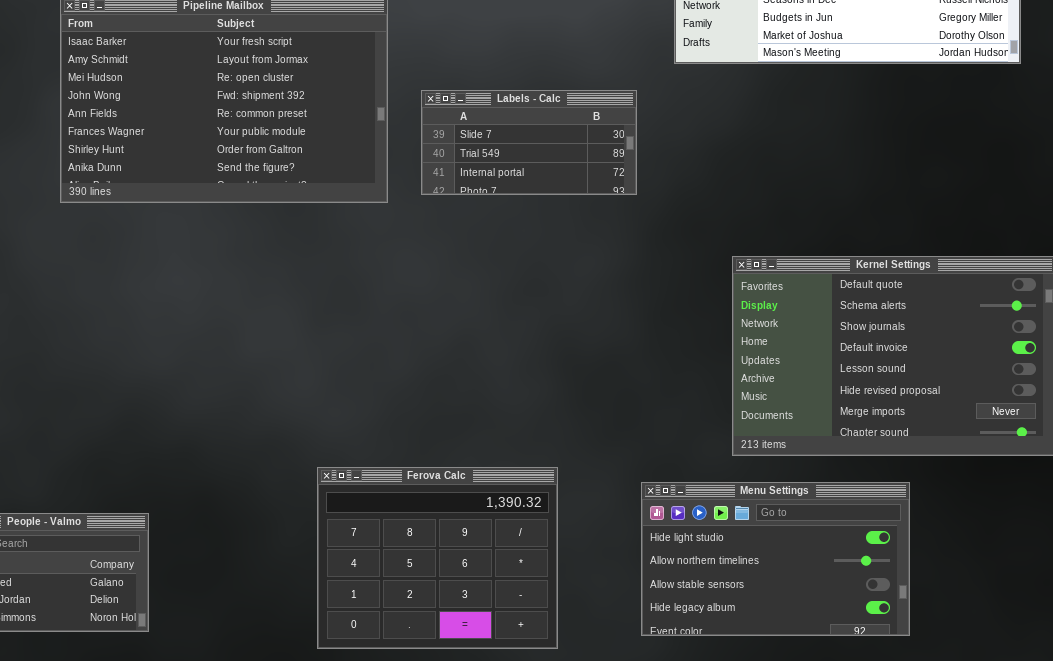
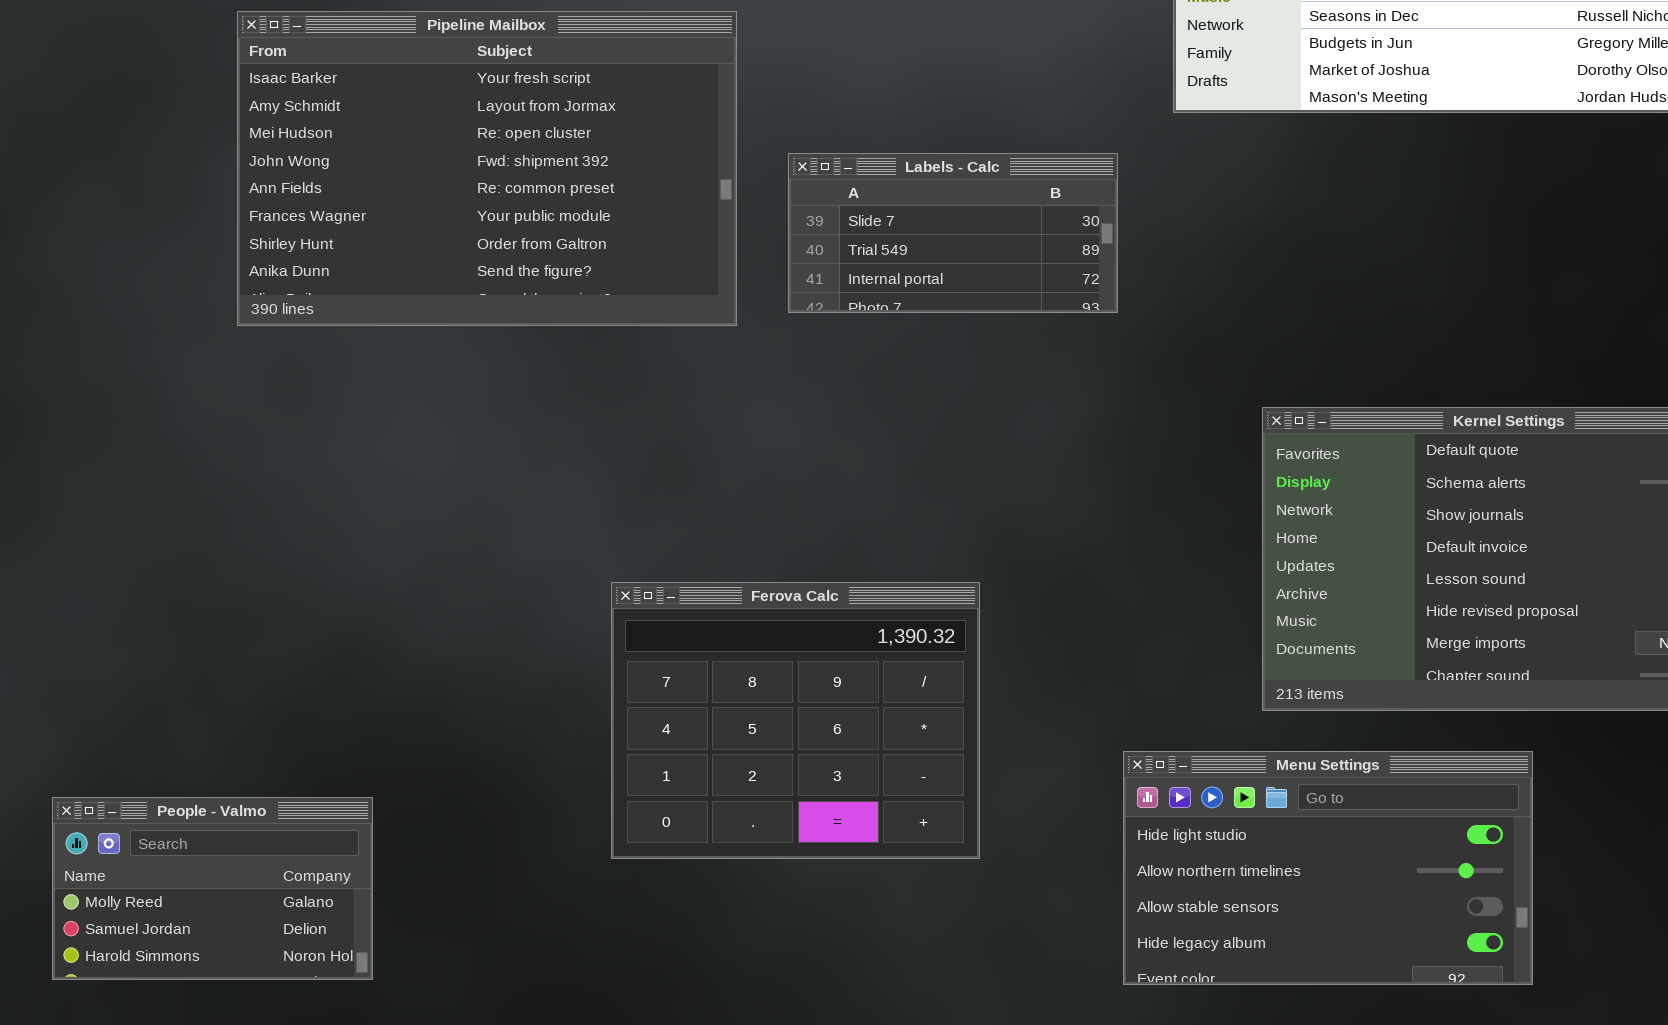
Ferova Calc: [317,467,558,649] -> [611,582,980,859], moved

